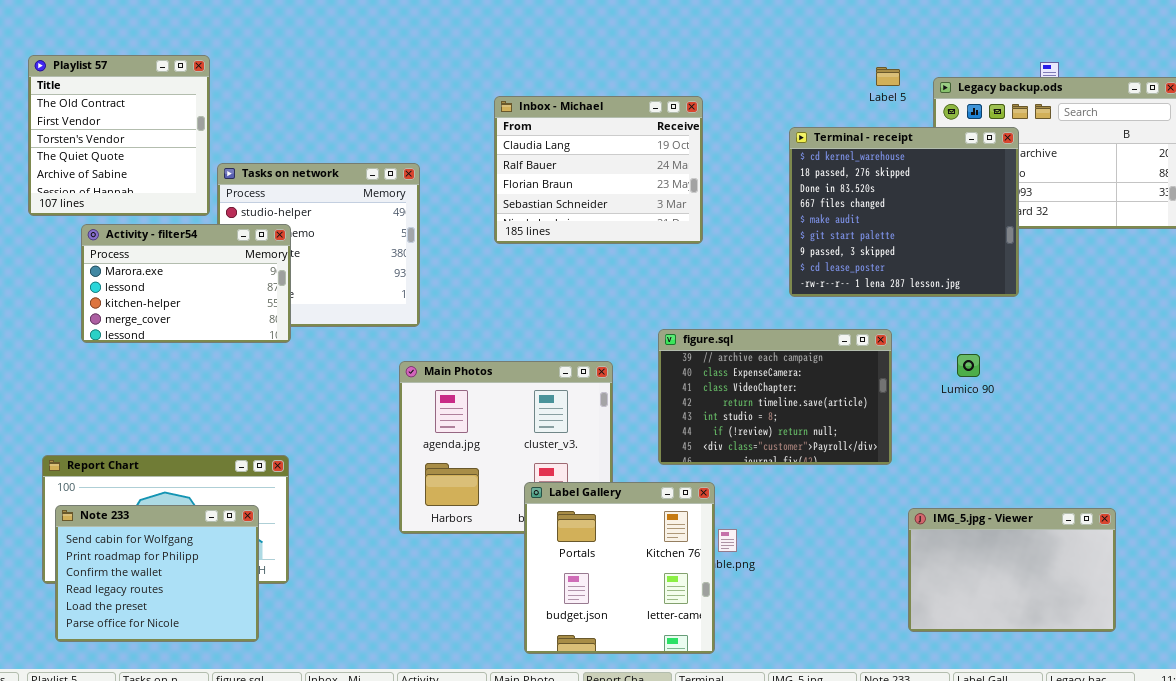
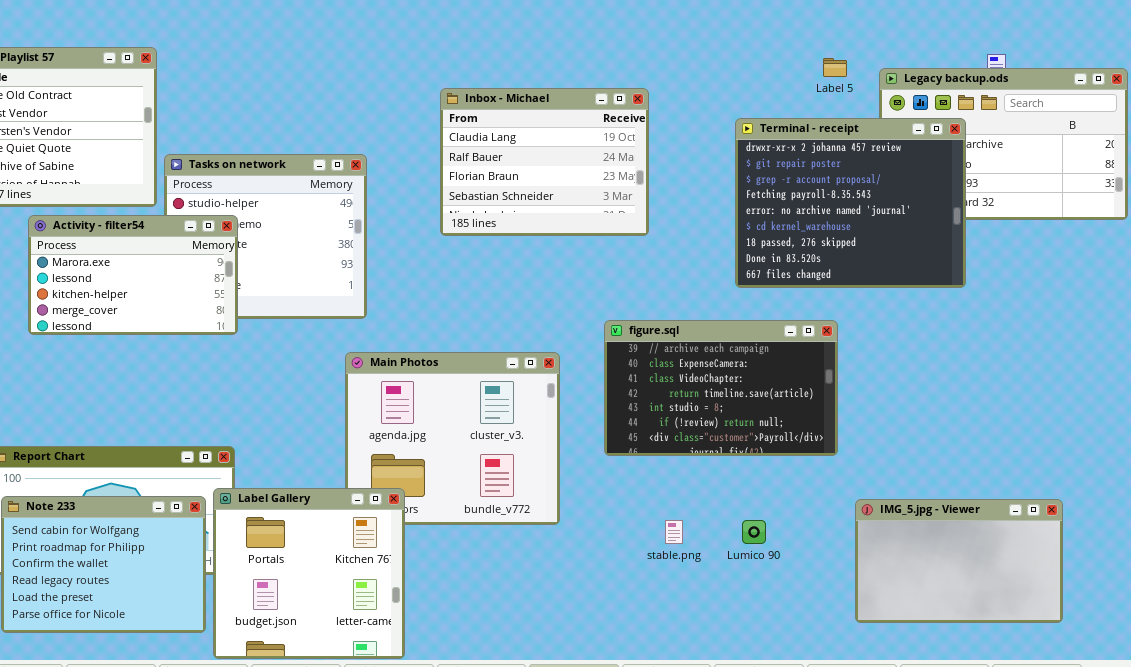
Terminal - receipt: [789,127,1019,297] -> [735,118,966,288], scrolled up 5 rows
Lumico 90: [957,354,980,377] -> [742,520,766,544], moved
Label Gallery: [524,482,715,654] -> [213,488,405,659], moved

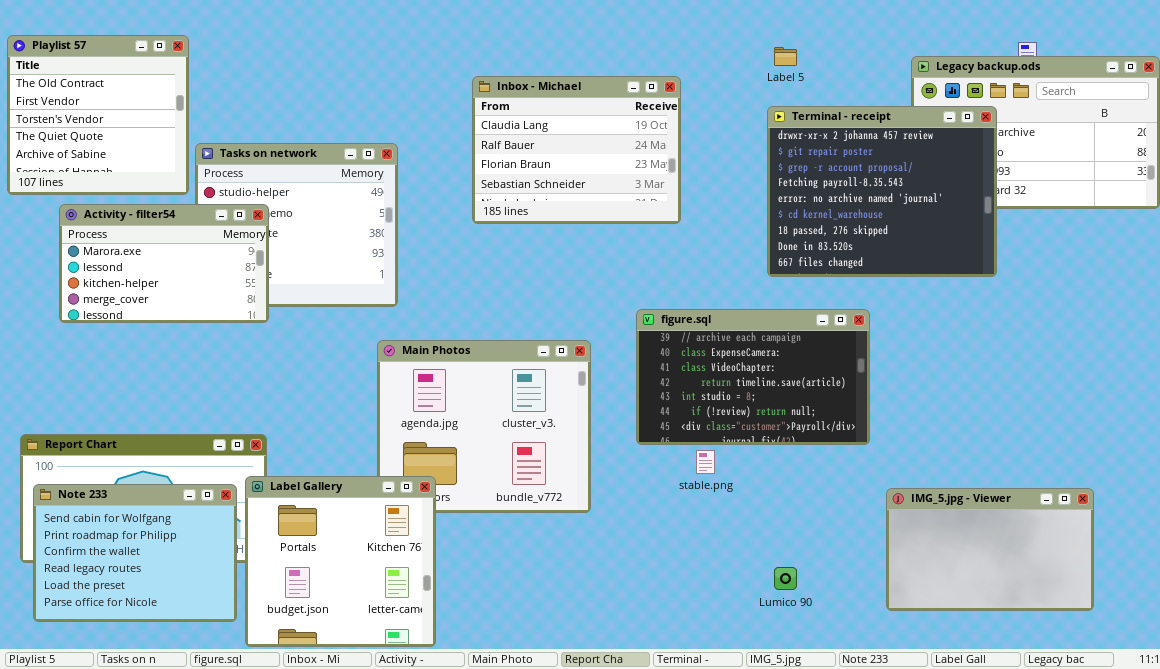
Label 5: [823,58,847,77] -> [774,47,797,66], moved
stable.png: [665,520,683,544] -> [696,450,715,474], moved
Lumico 90: [742,520,766,544] -> [774,567,797,590], moved

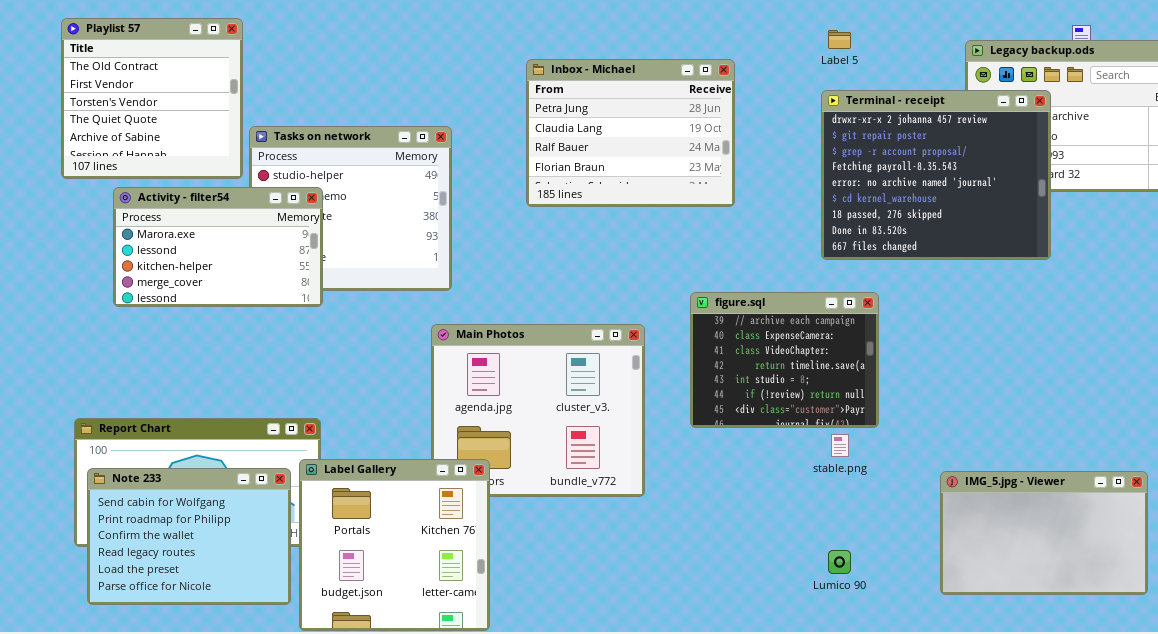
Inbox - Michael: [472,76,681,224] -> [526,59,735,207], scrolled up 1 row
figure.sql: [636,309,870,445] -> [690,292,879,428], resized
stable.png: [696,450,715,474] -> [831,434,849,457], moved

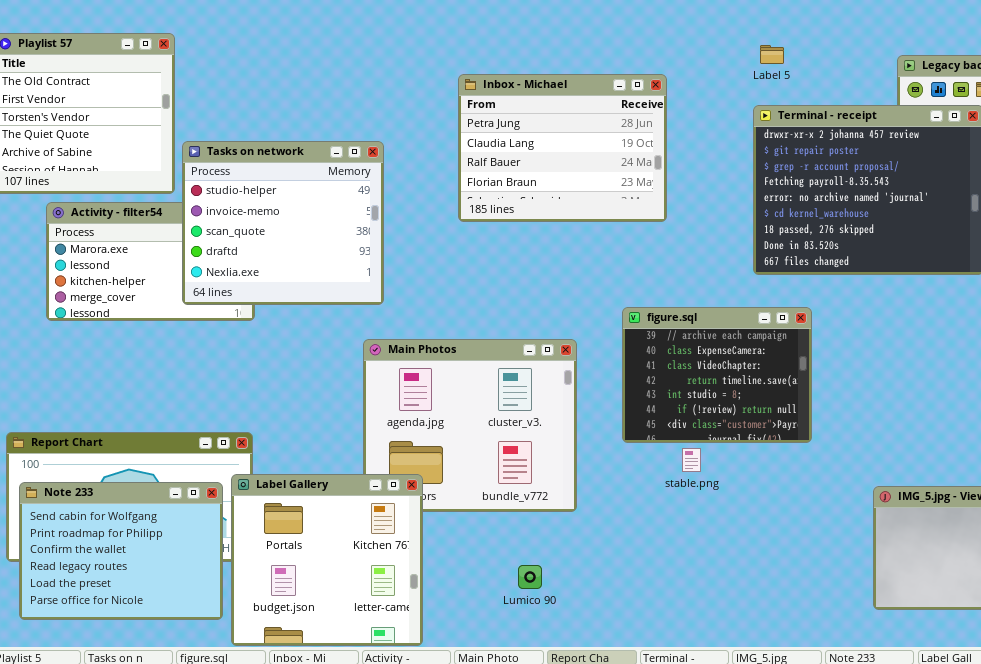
Tasks on network: [249,126,452,291] -> [182,141,384,305], raised
stable.png: [831,434,849,457] -> [682,448,701,472], moved
Lumico 90: [828,550,851,574] -> [518,565,542,589], moved

